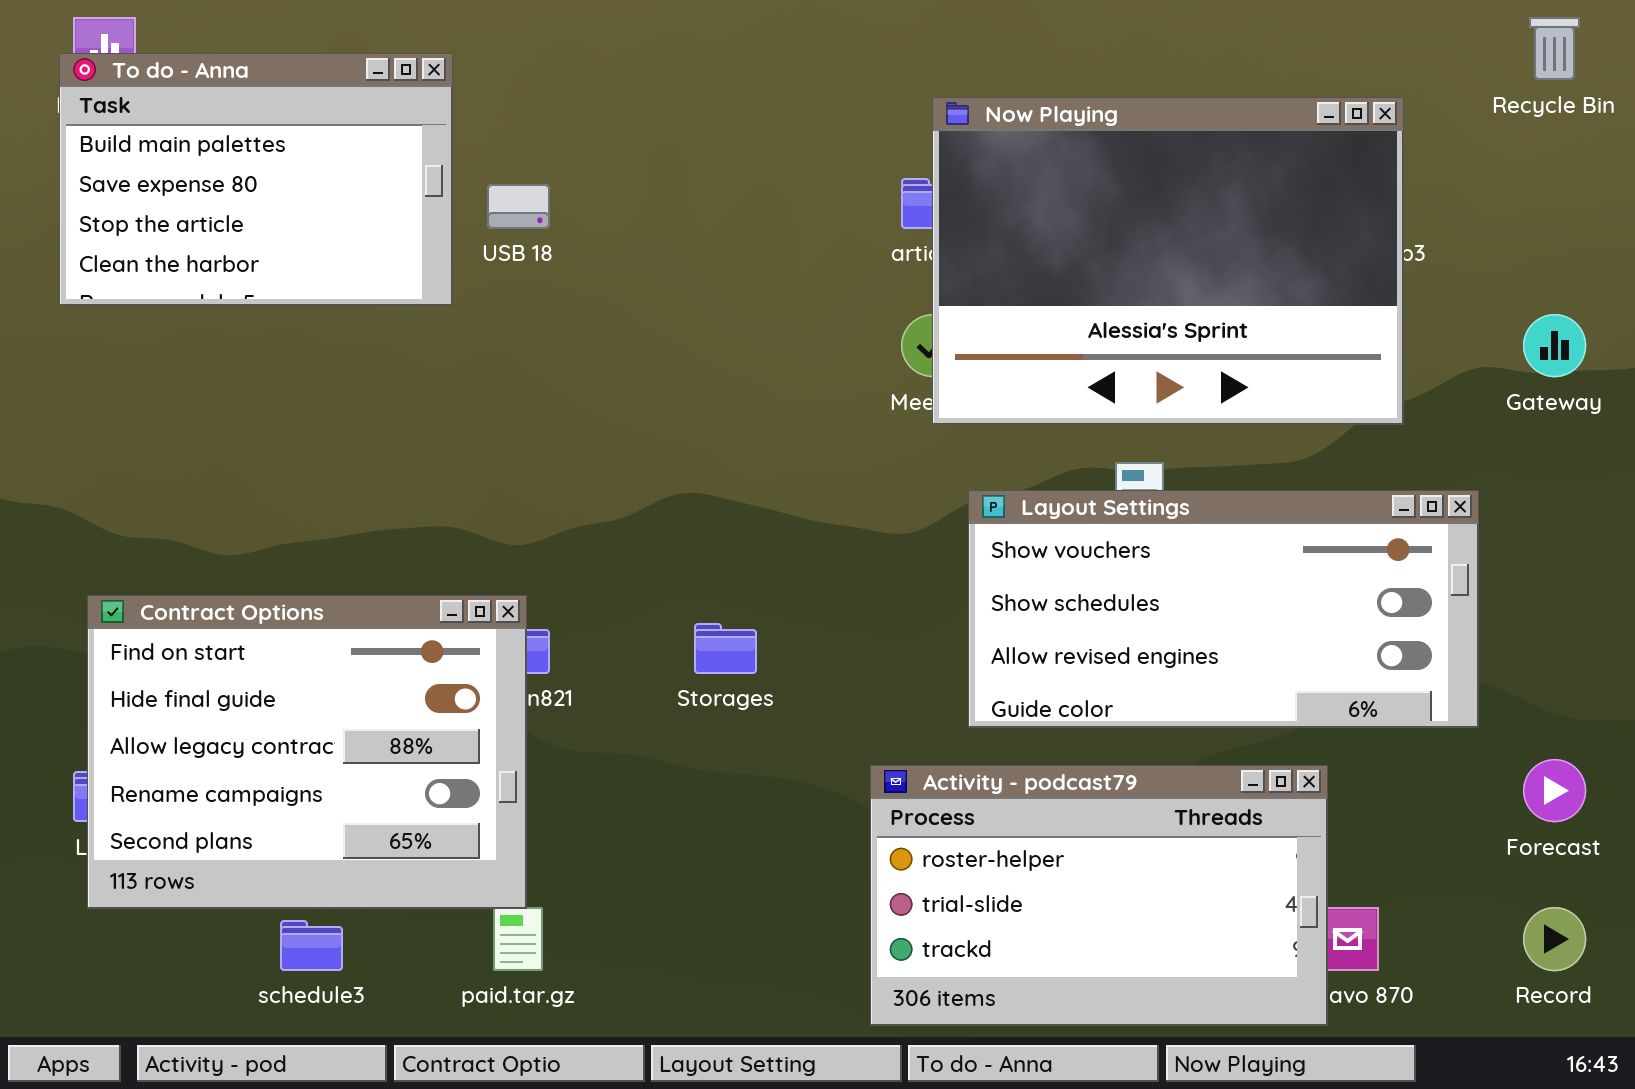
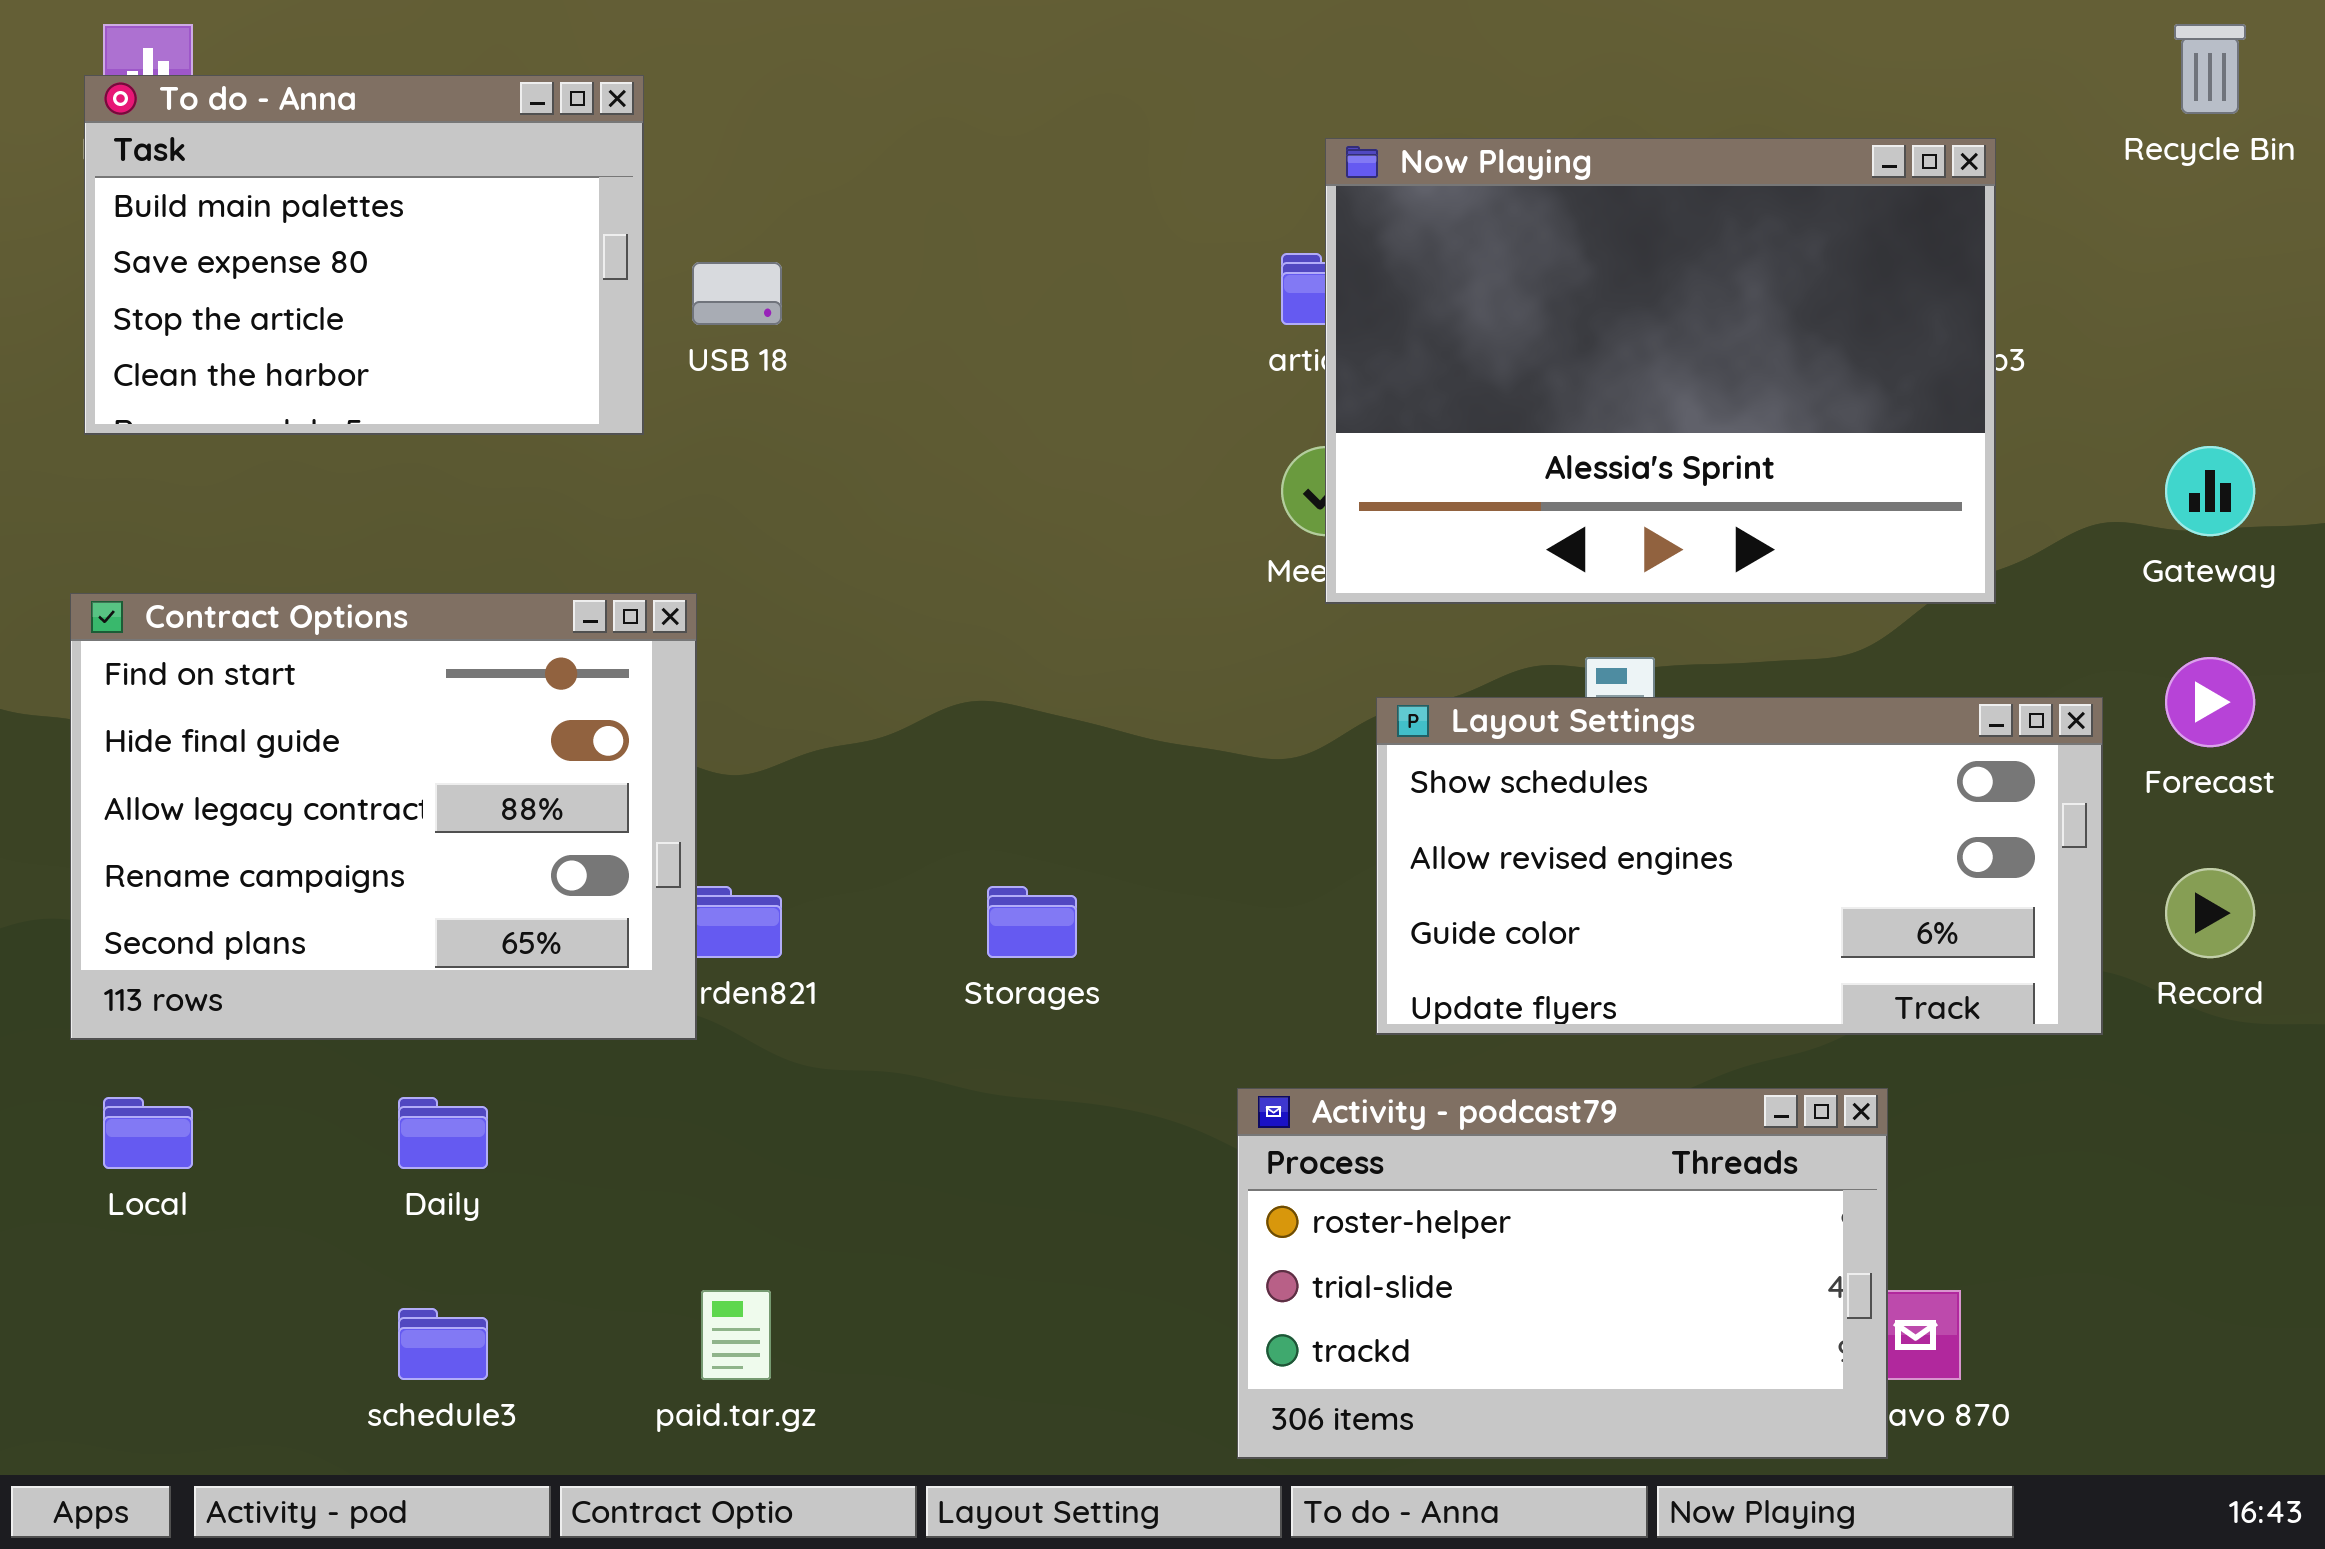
Layout Settings: [968,490,1479,728] -> [1376,697,2103,1035], scrolled down 1 row
Contract Options: [87,595,527,909] -> [70,593,697,1040], moved
Forecast: [1523,759,1586,822] -> [2165,657,2255,747], moved
Record: [1523,907,1586,971] -> [2165,868,2255,958], moved

